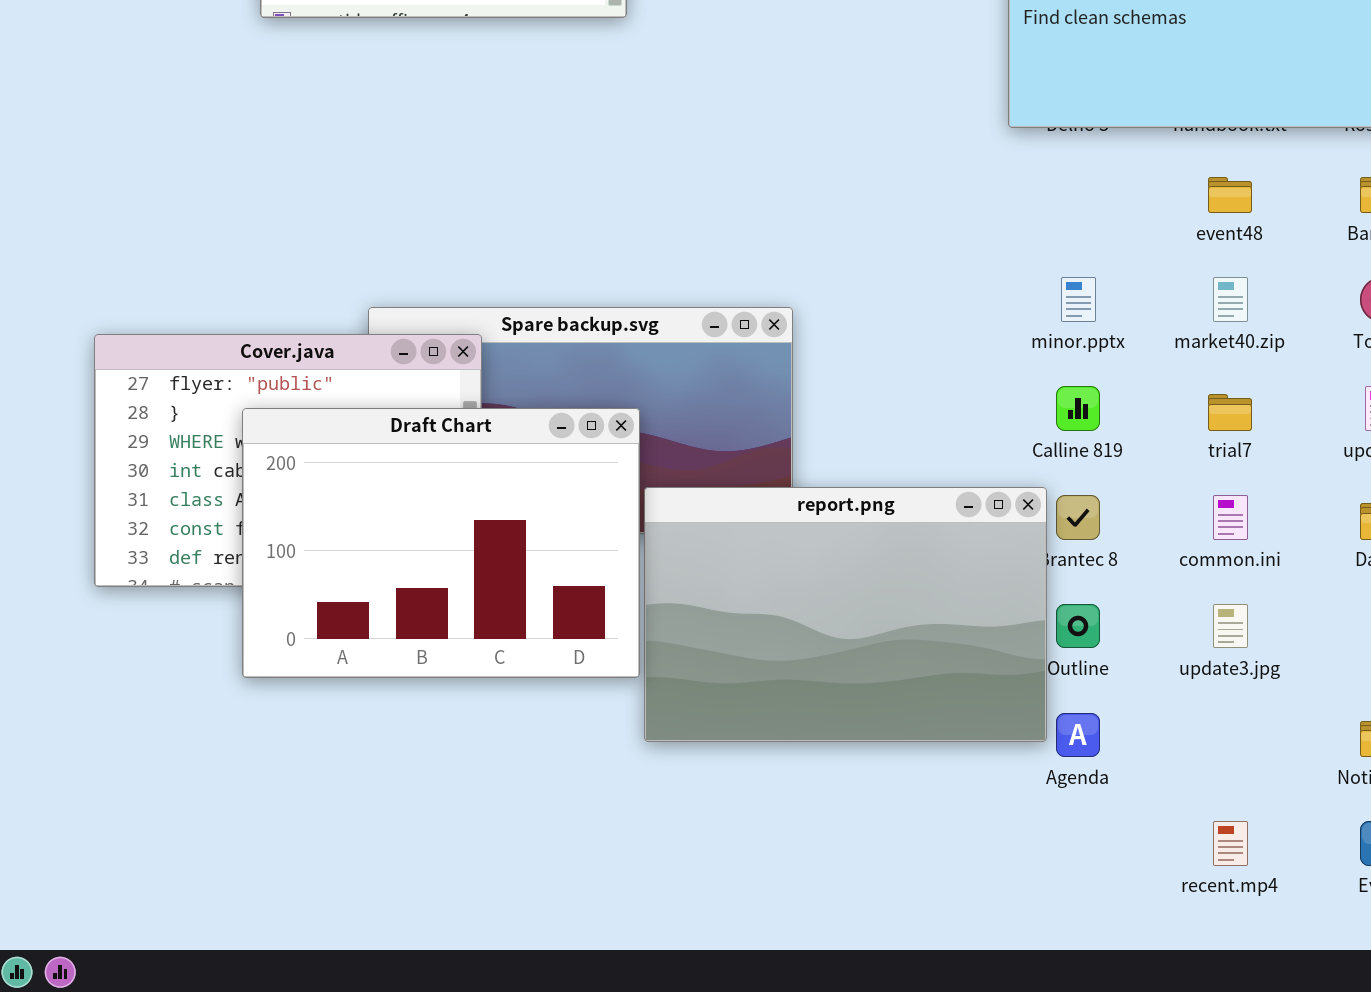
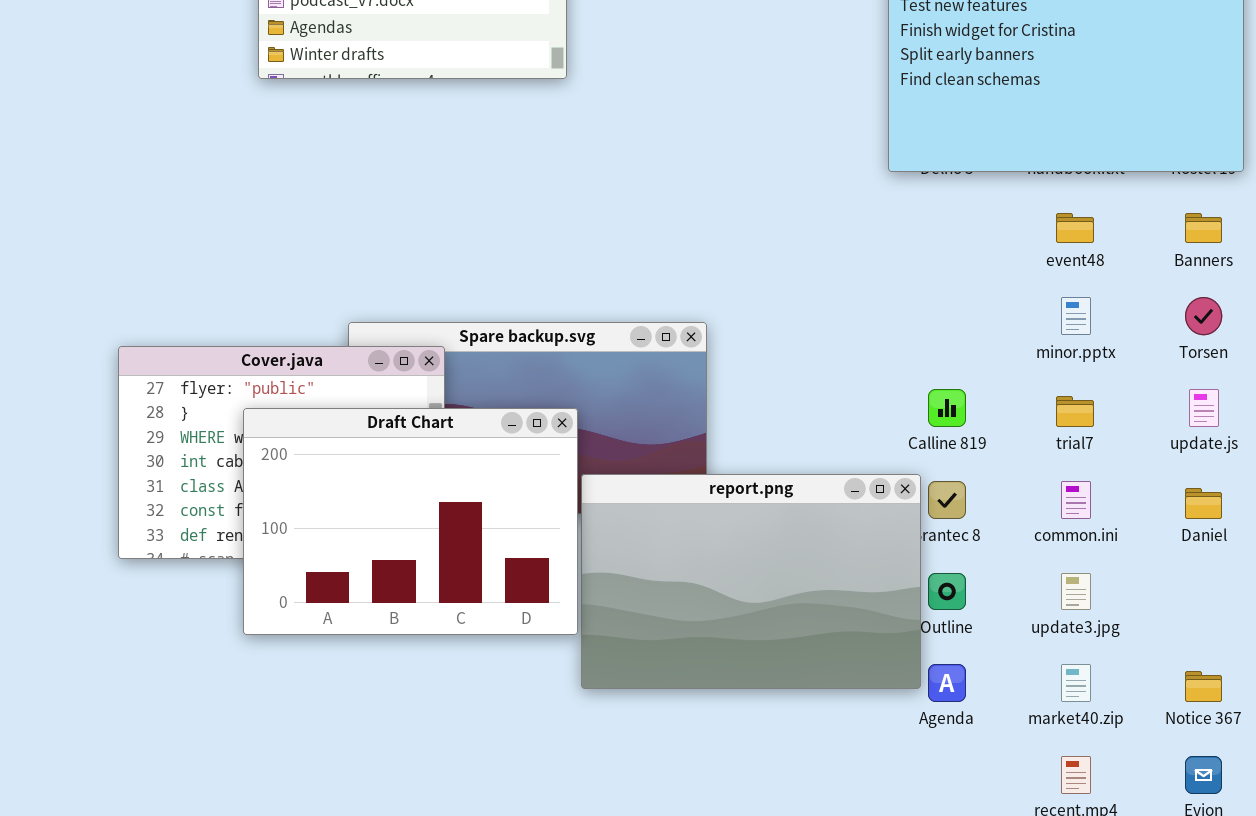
minor.pptx: [1061,277,1096,322] -> [1061,297,1091,335], moved
market40.zip: [1213,277,1248,322] -> [1061,664,1091,702], moved

